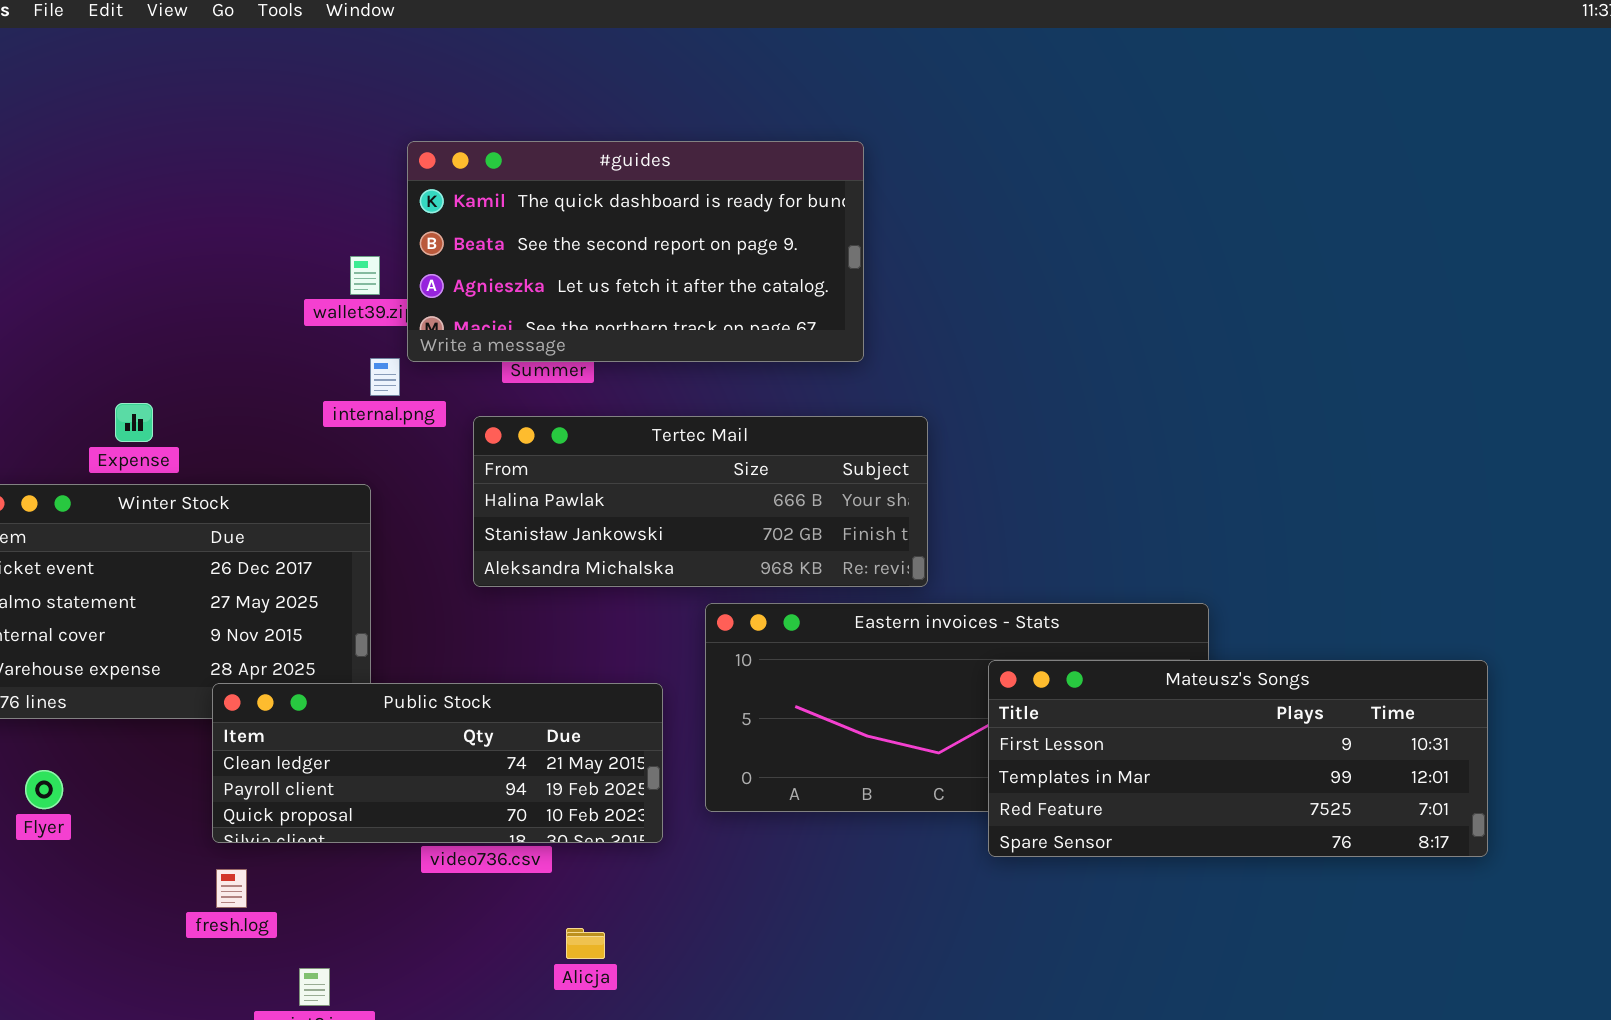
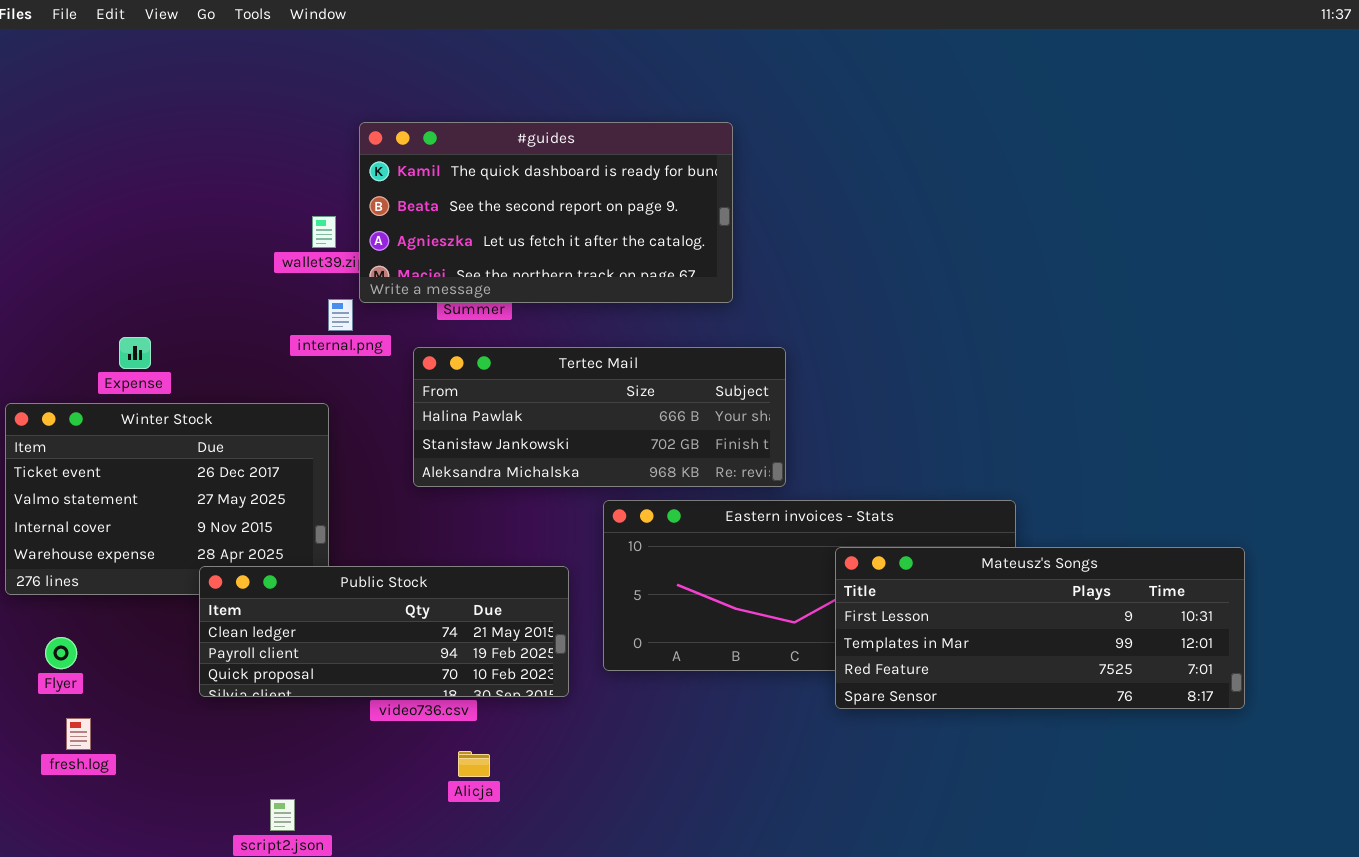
fresh.log: [216,869,247,908] -> [66,718,91,750], moved
Alicja: [566,928,605,959] -> [458,751,490,777], moved

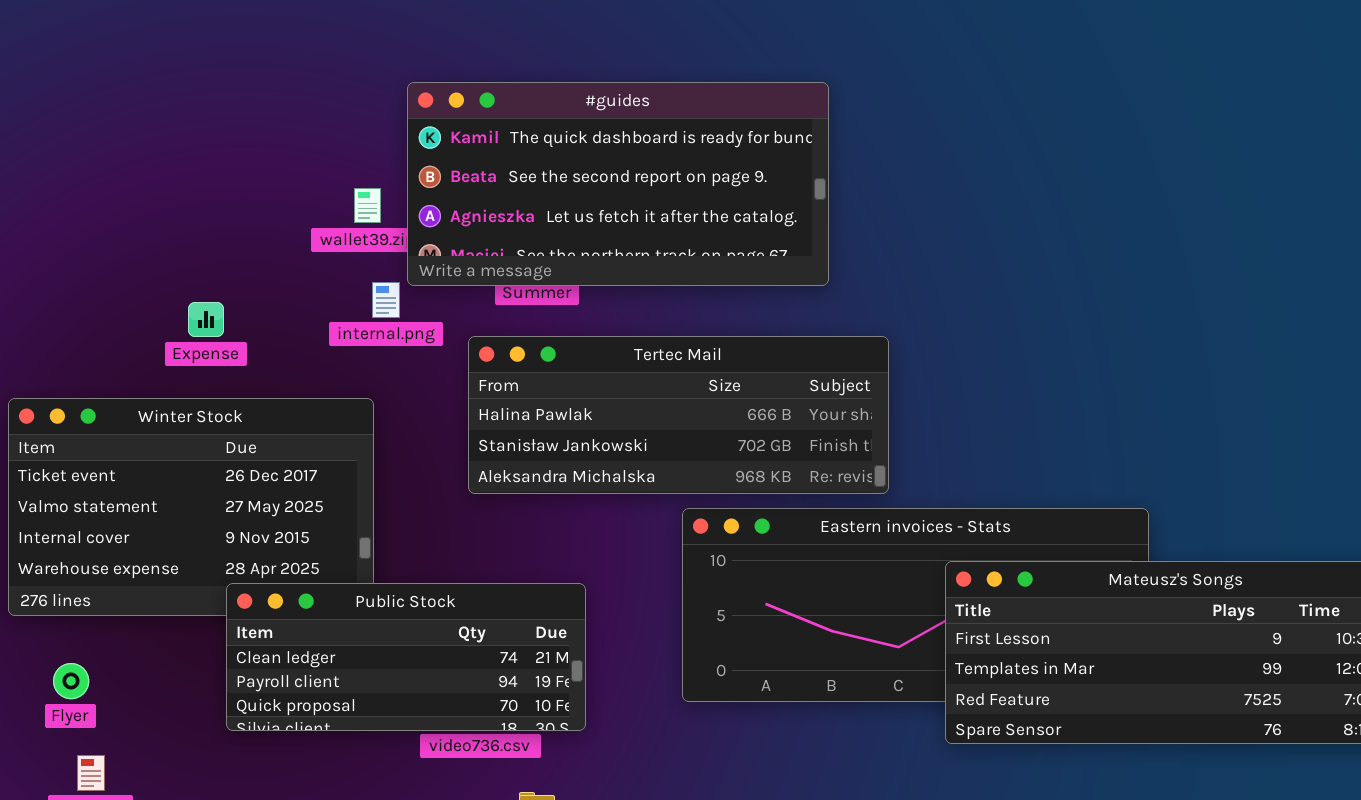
Expense: [119,337,151,369] -> [188,302,224,337], moved
Public Stock: [199,566,569,697] -> [226,583,586,731], resized

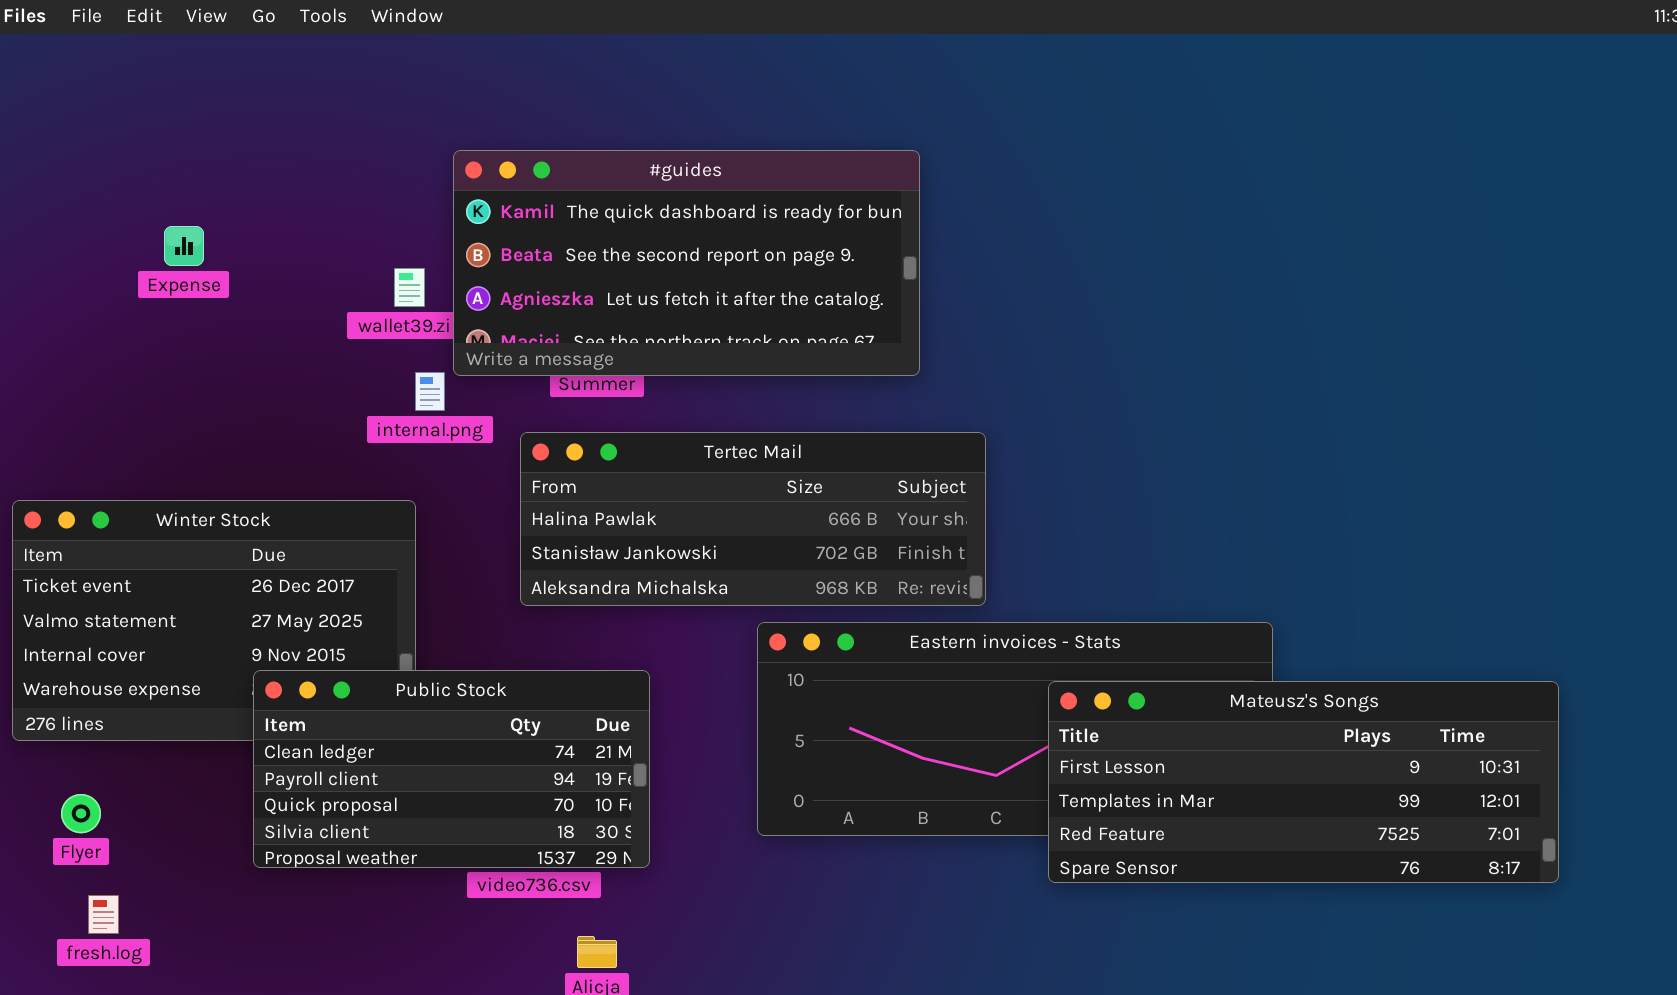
Expense: [188,302,224,337] -> [164,226,204,266], moved
Public Stock: [226,583,586,731] -> [253,670,650,868], resized

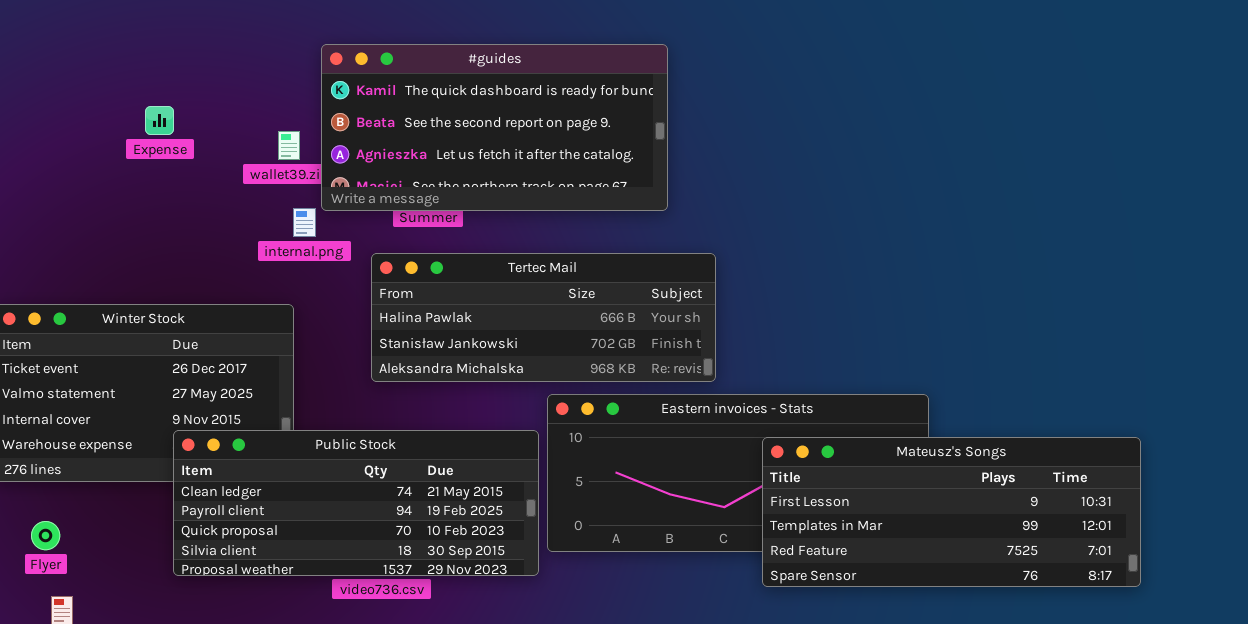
Expense: [164,226,204,266] -> [145,106,174,135], moved
Public Stock: [253,670,650,868] -> [173,430,539,576], resized

